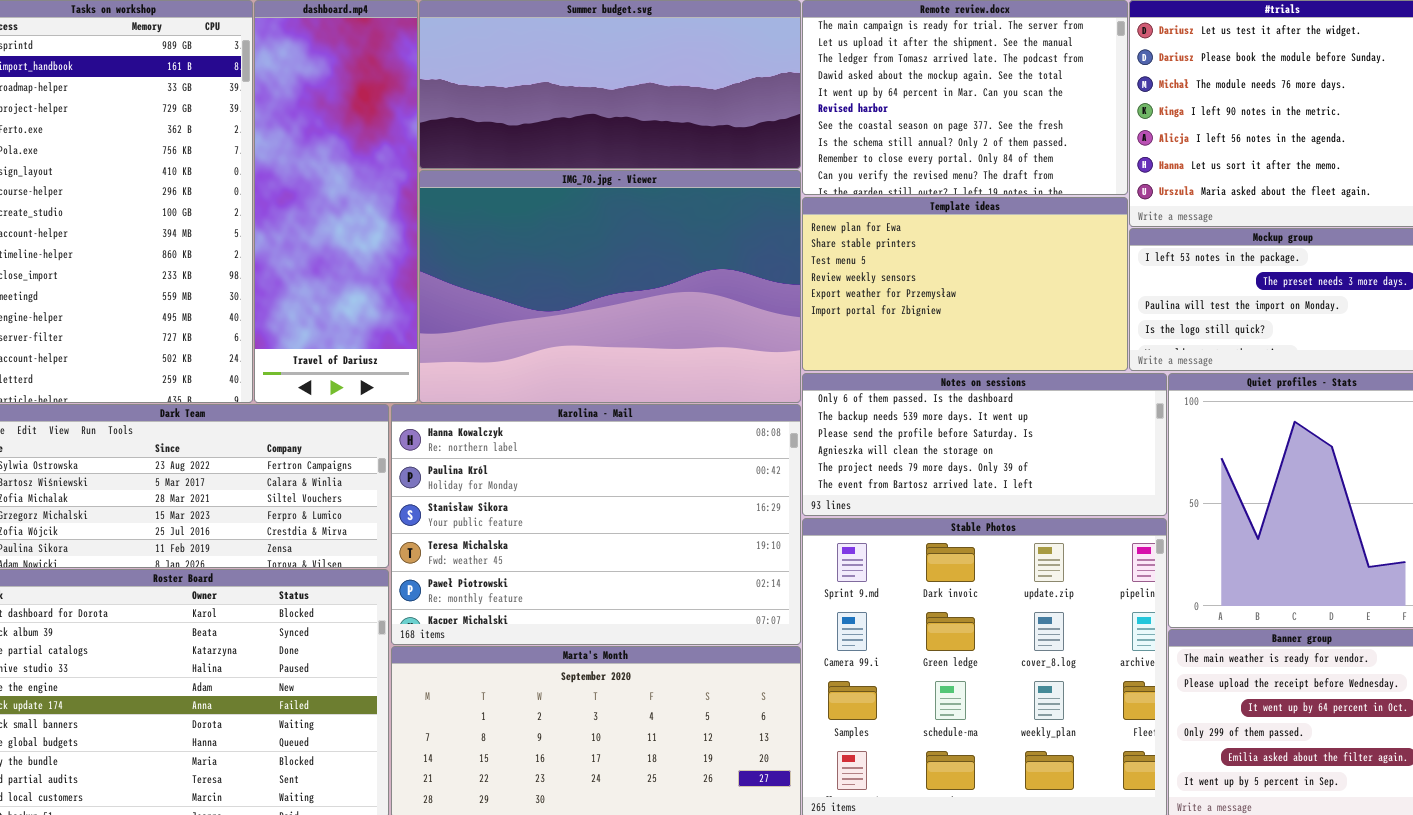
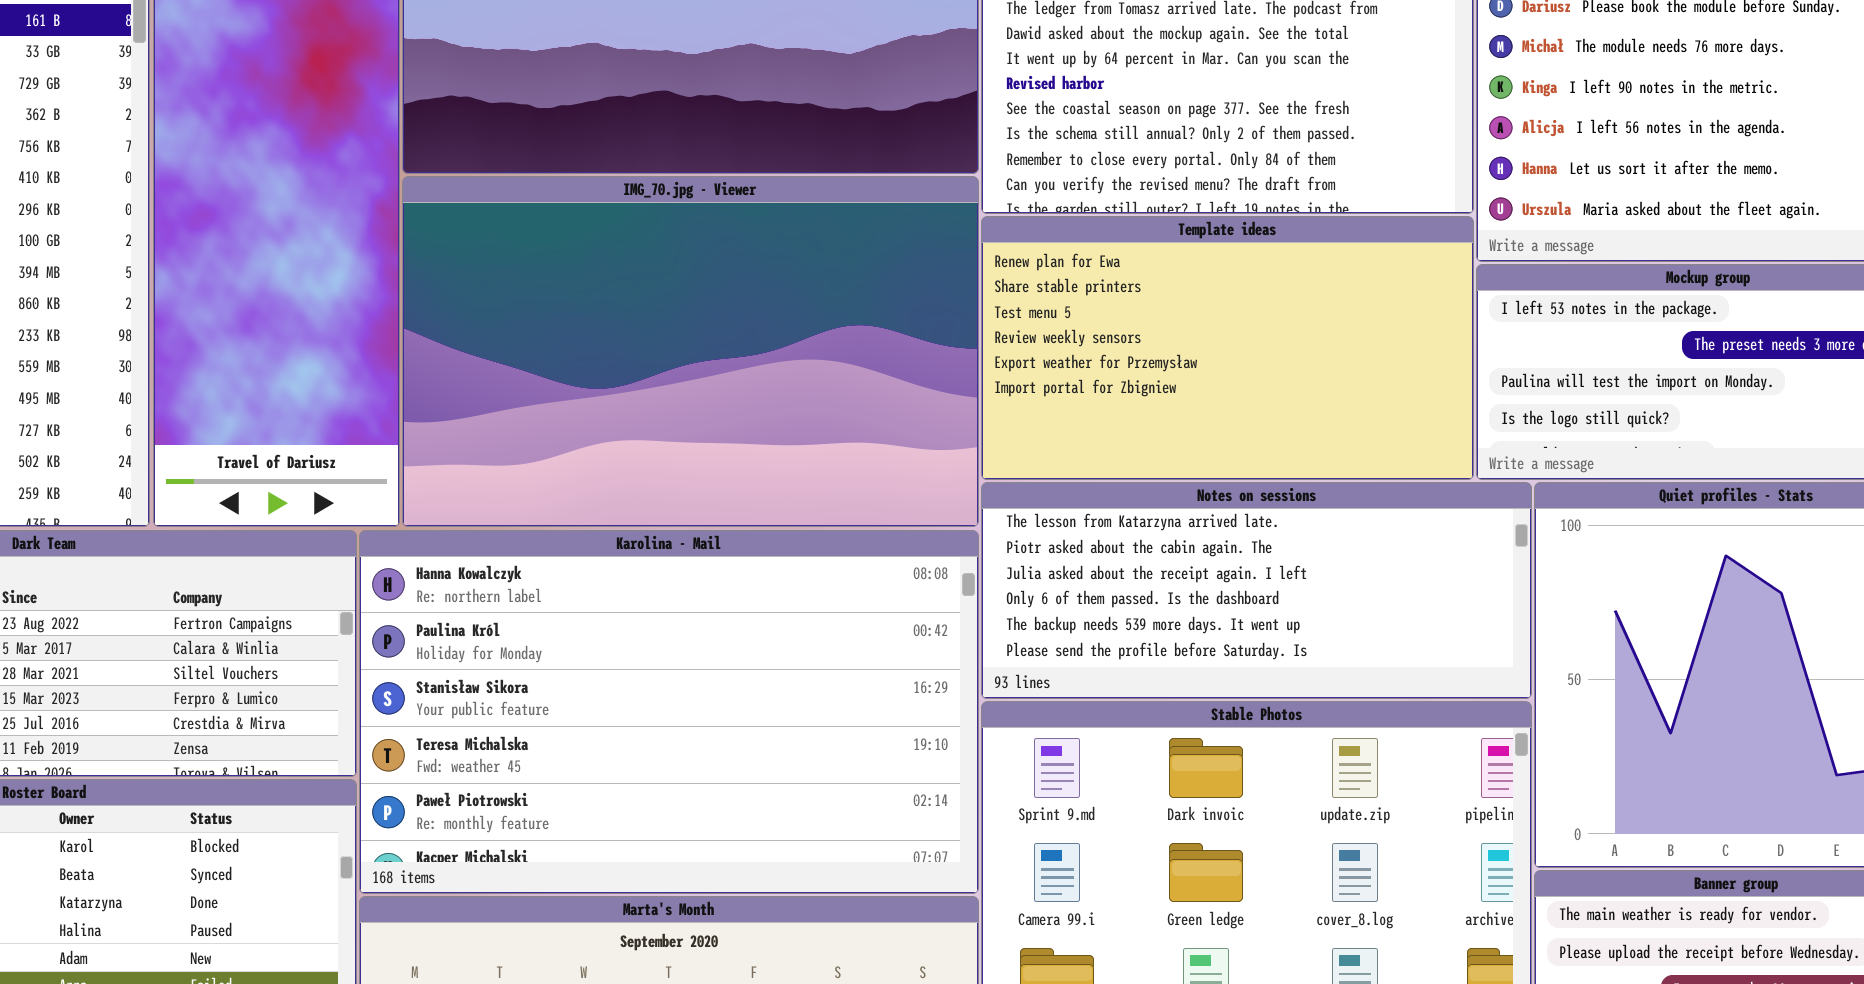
Notes on sessions: [802,373,1167,516] -> [981,482,1532,699], scrolled up 3 rows

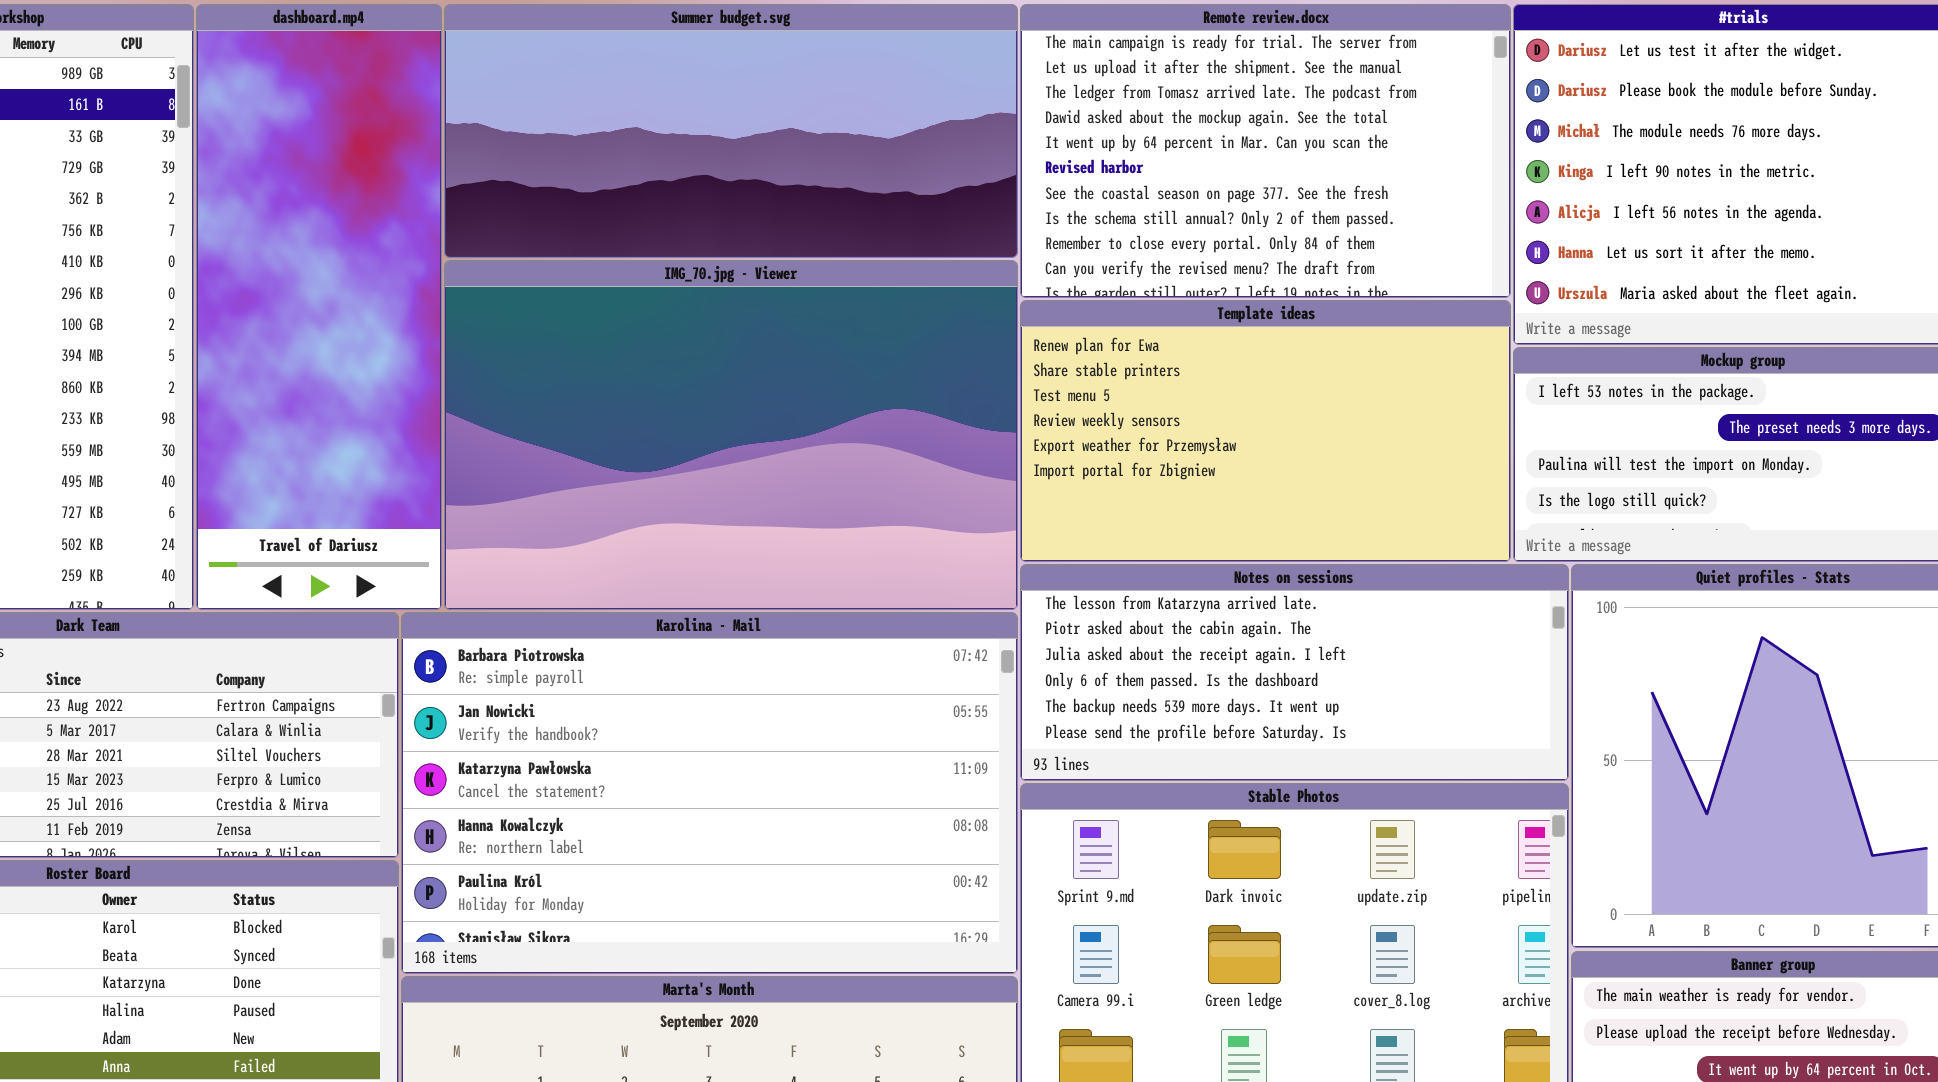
Karolina - Mail: [359,530,979,894] -> [401,612,1018,974], scrolled up 3 rows

